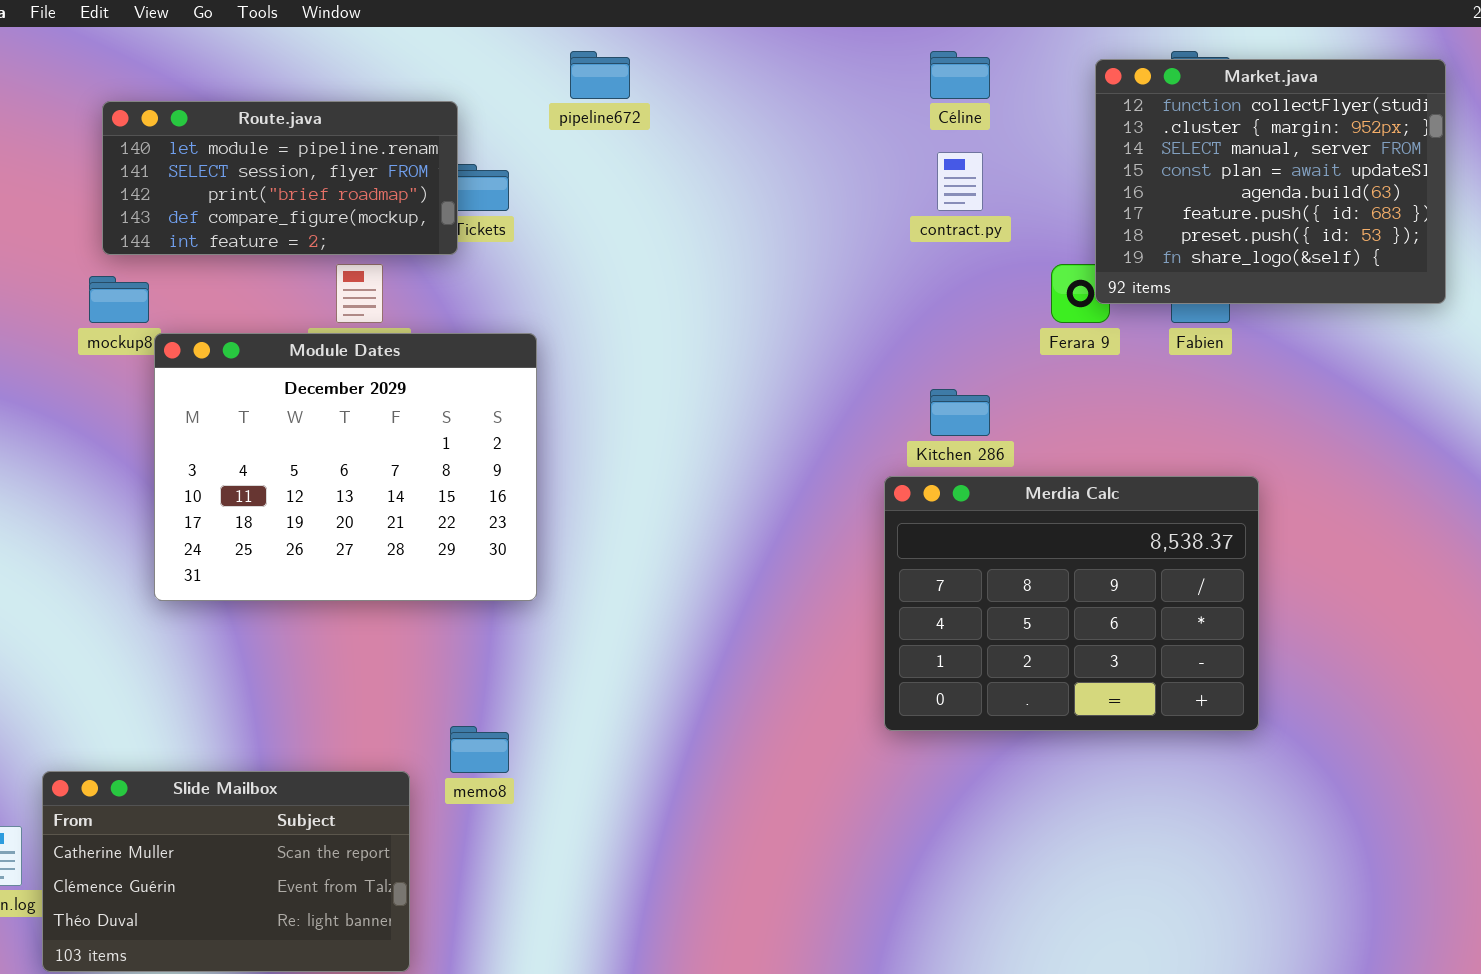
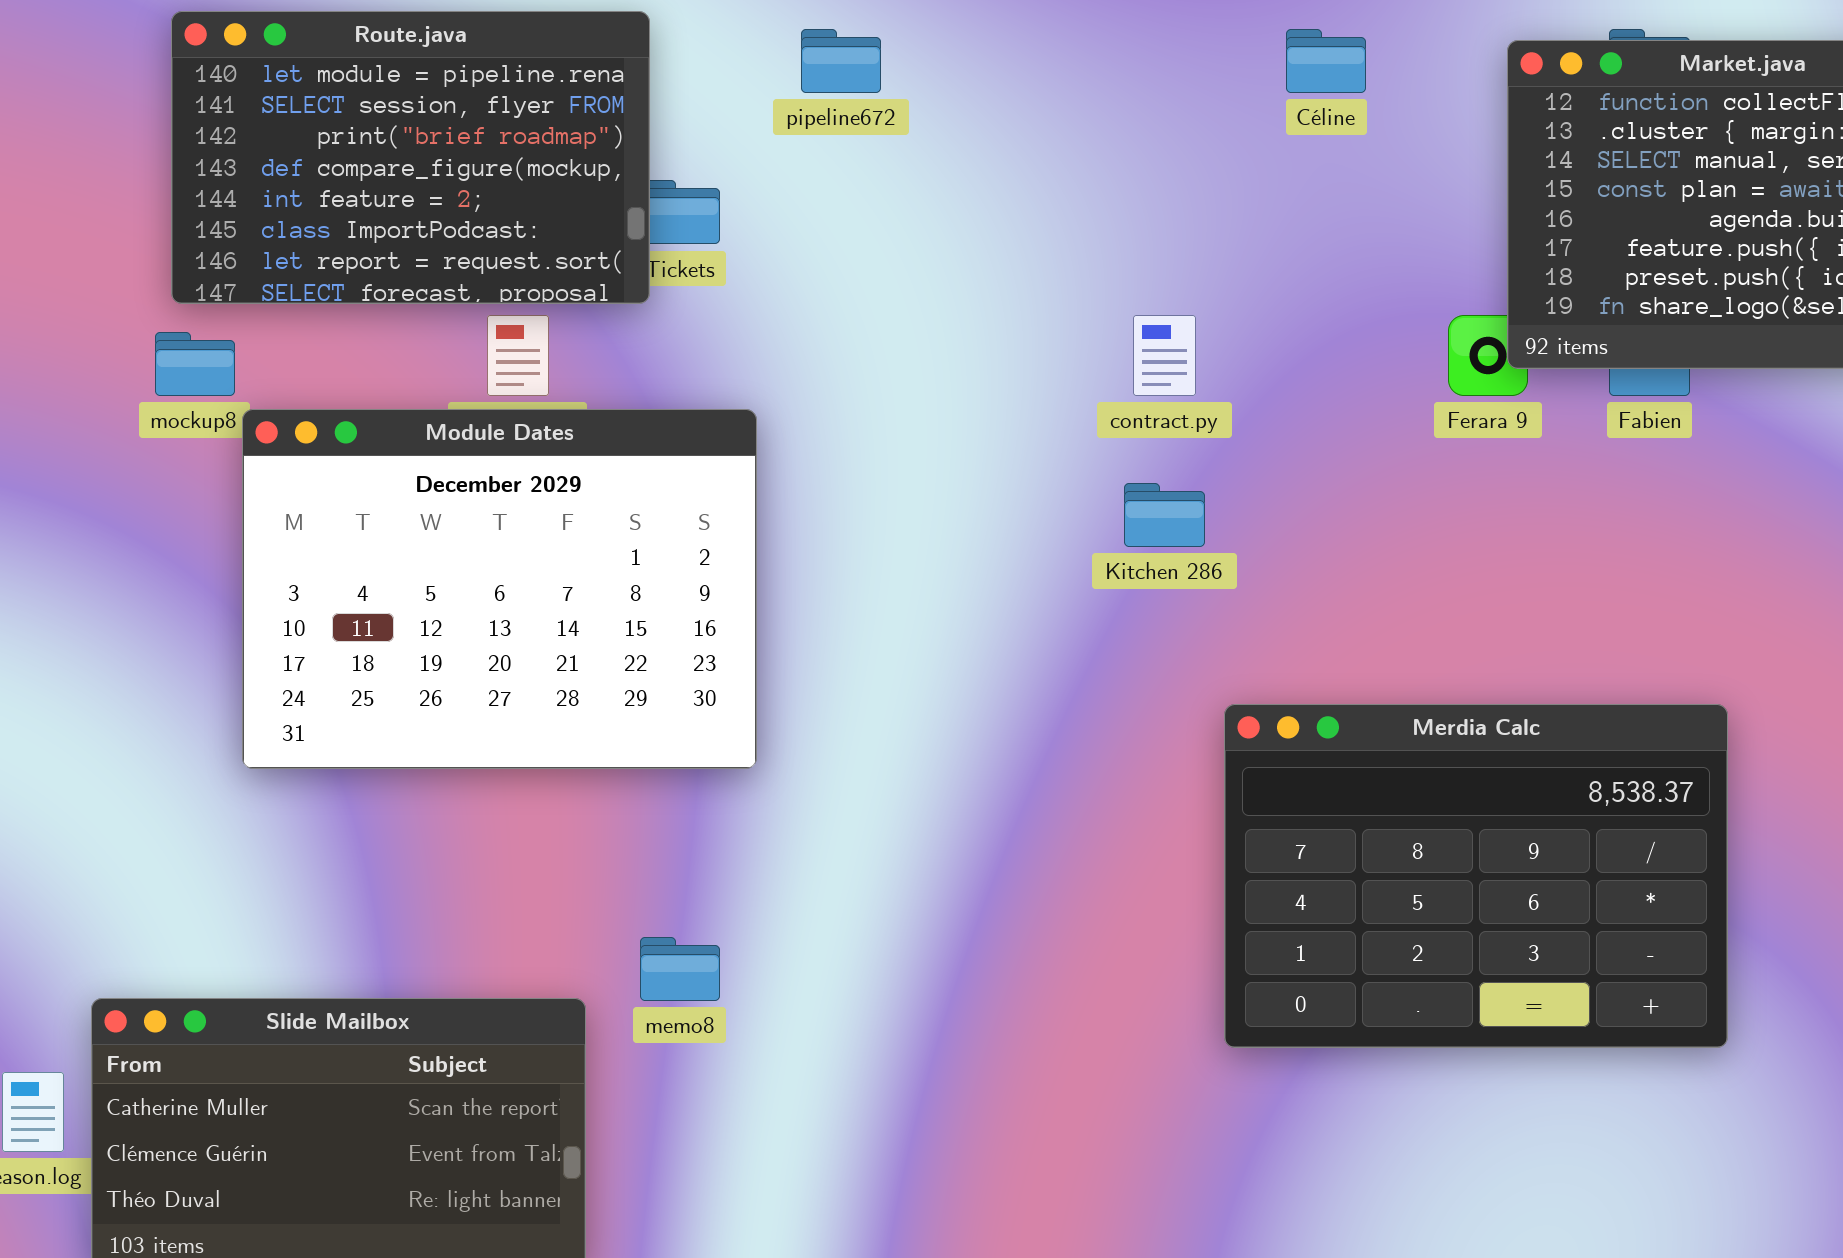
Route.java: [102,101,458,255] -> [171,11,650,304], resized
contract.py: [937,152,983,211] -> [1133,315,1196,396], moved
Kitchen 286: [930,389,990,436] -> [1124,483,1205,547], moved
Merdia Calc: [884,476,1259,731] -> [1224,704,1728,1048], moved

